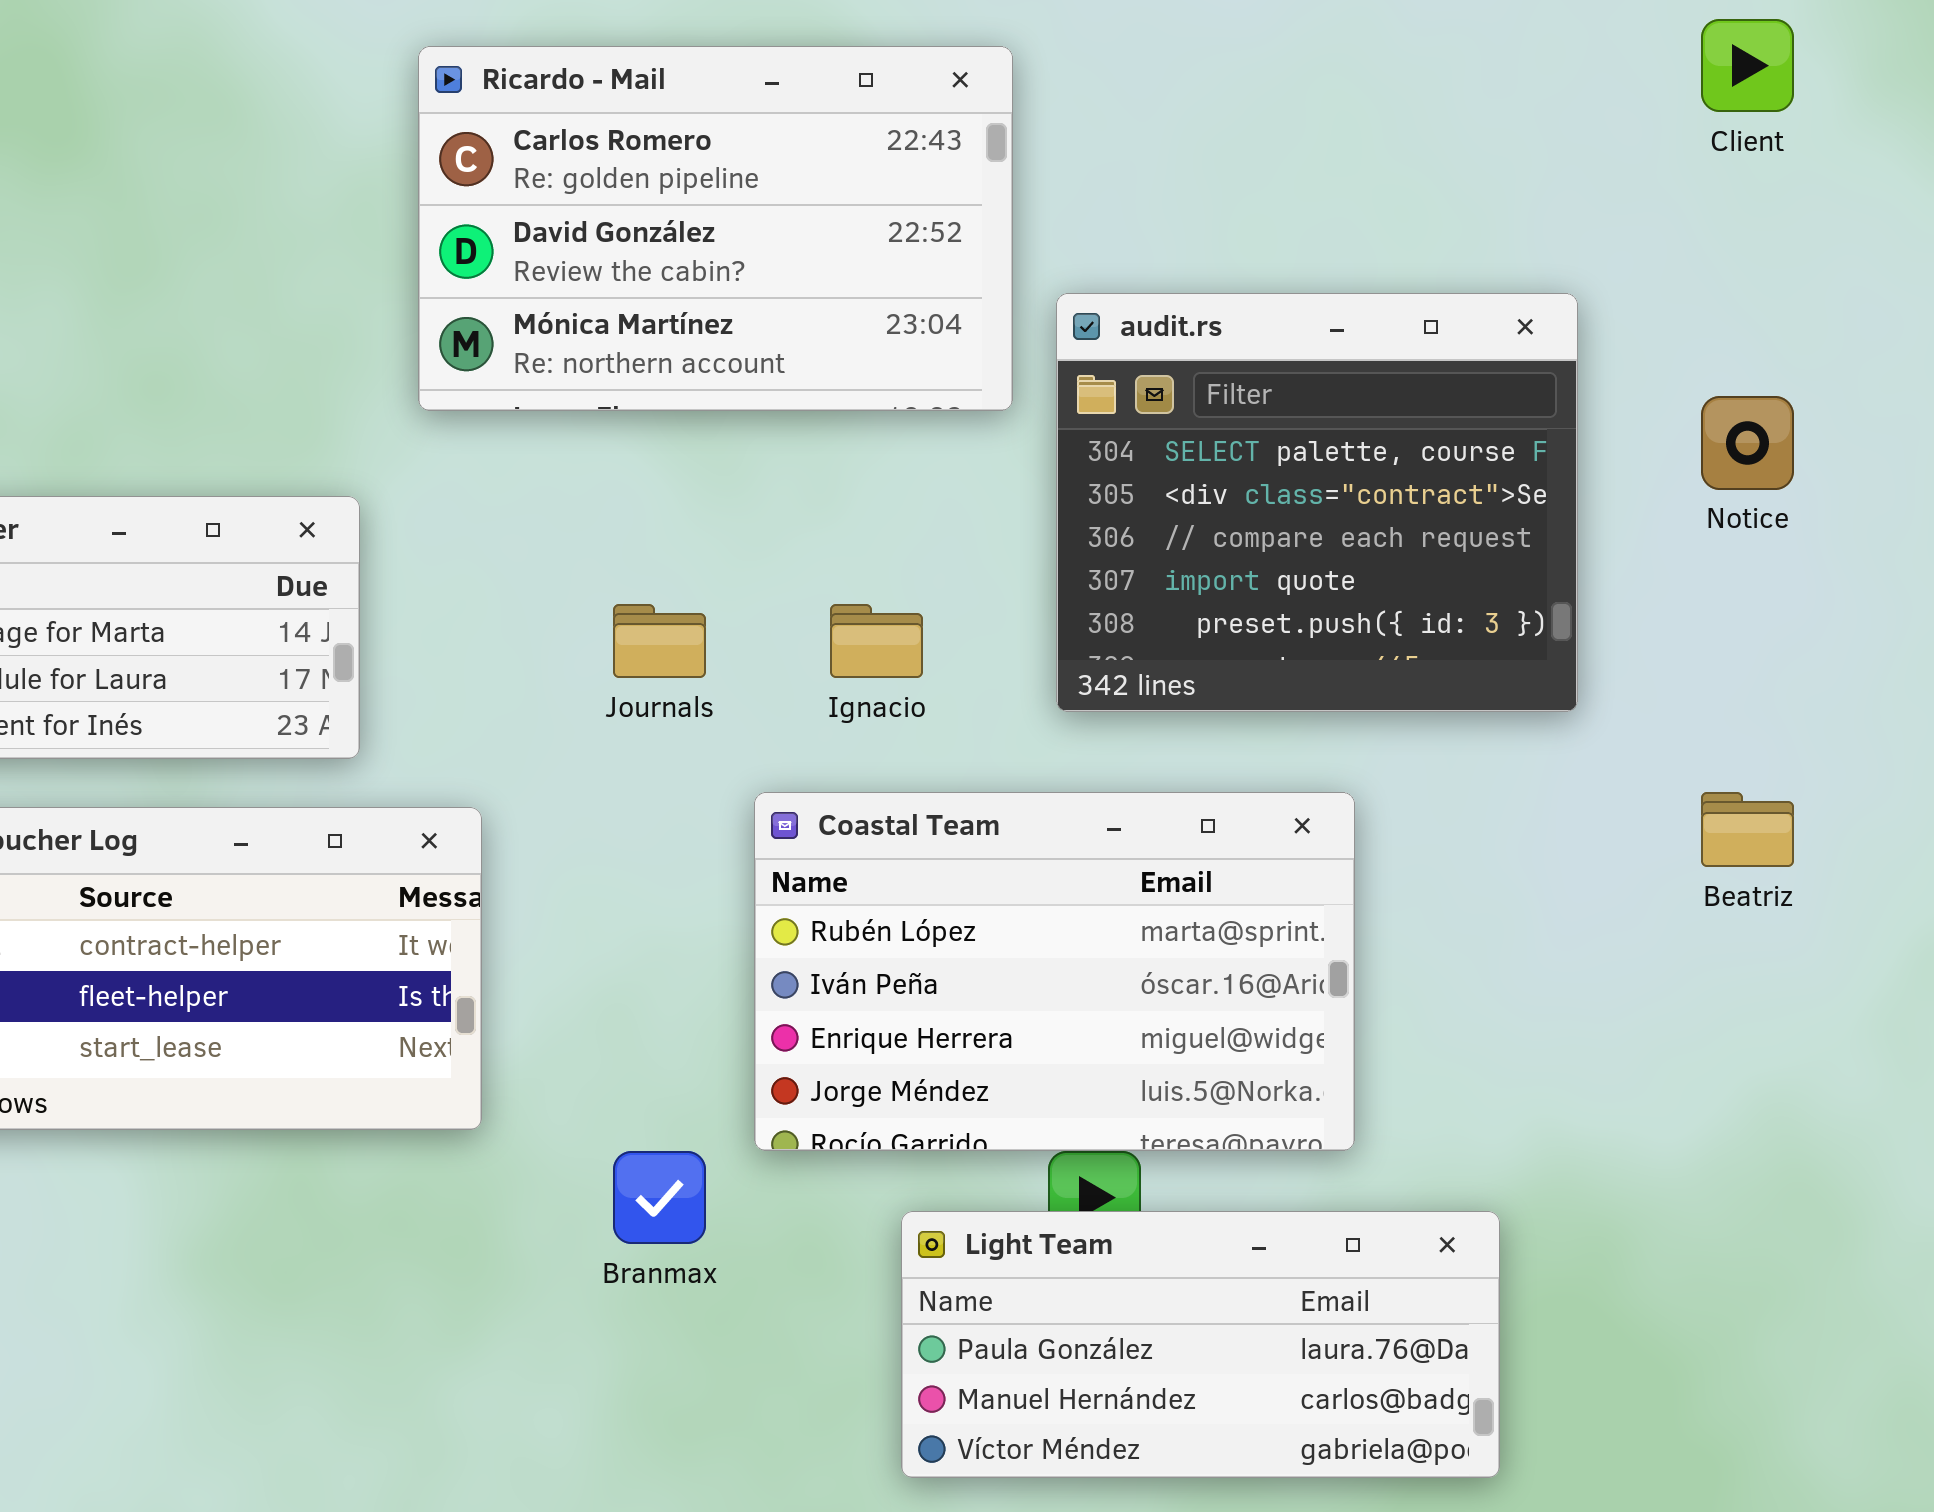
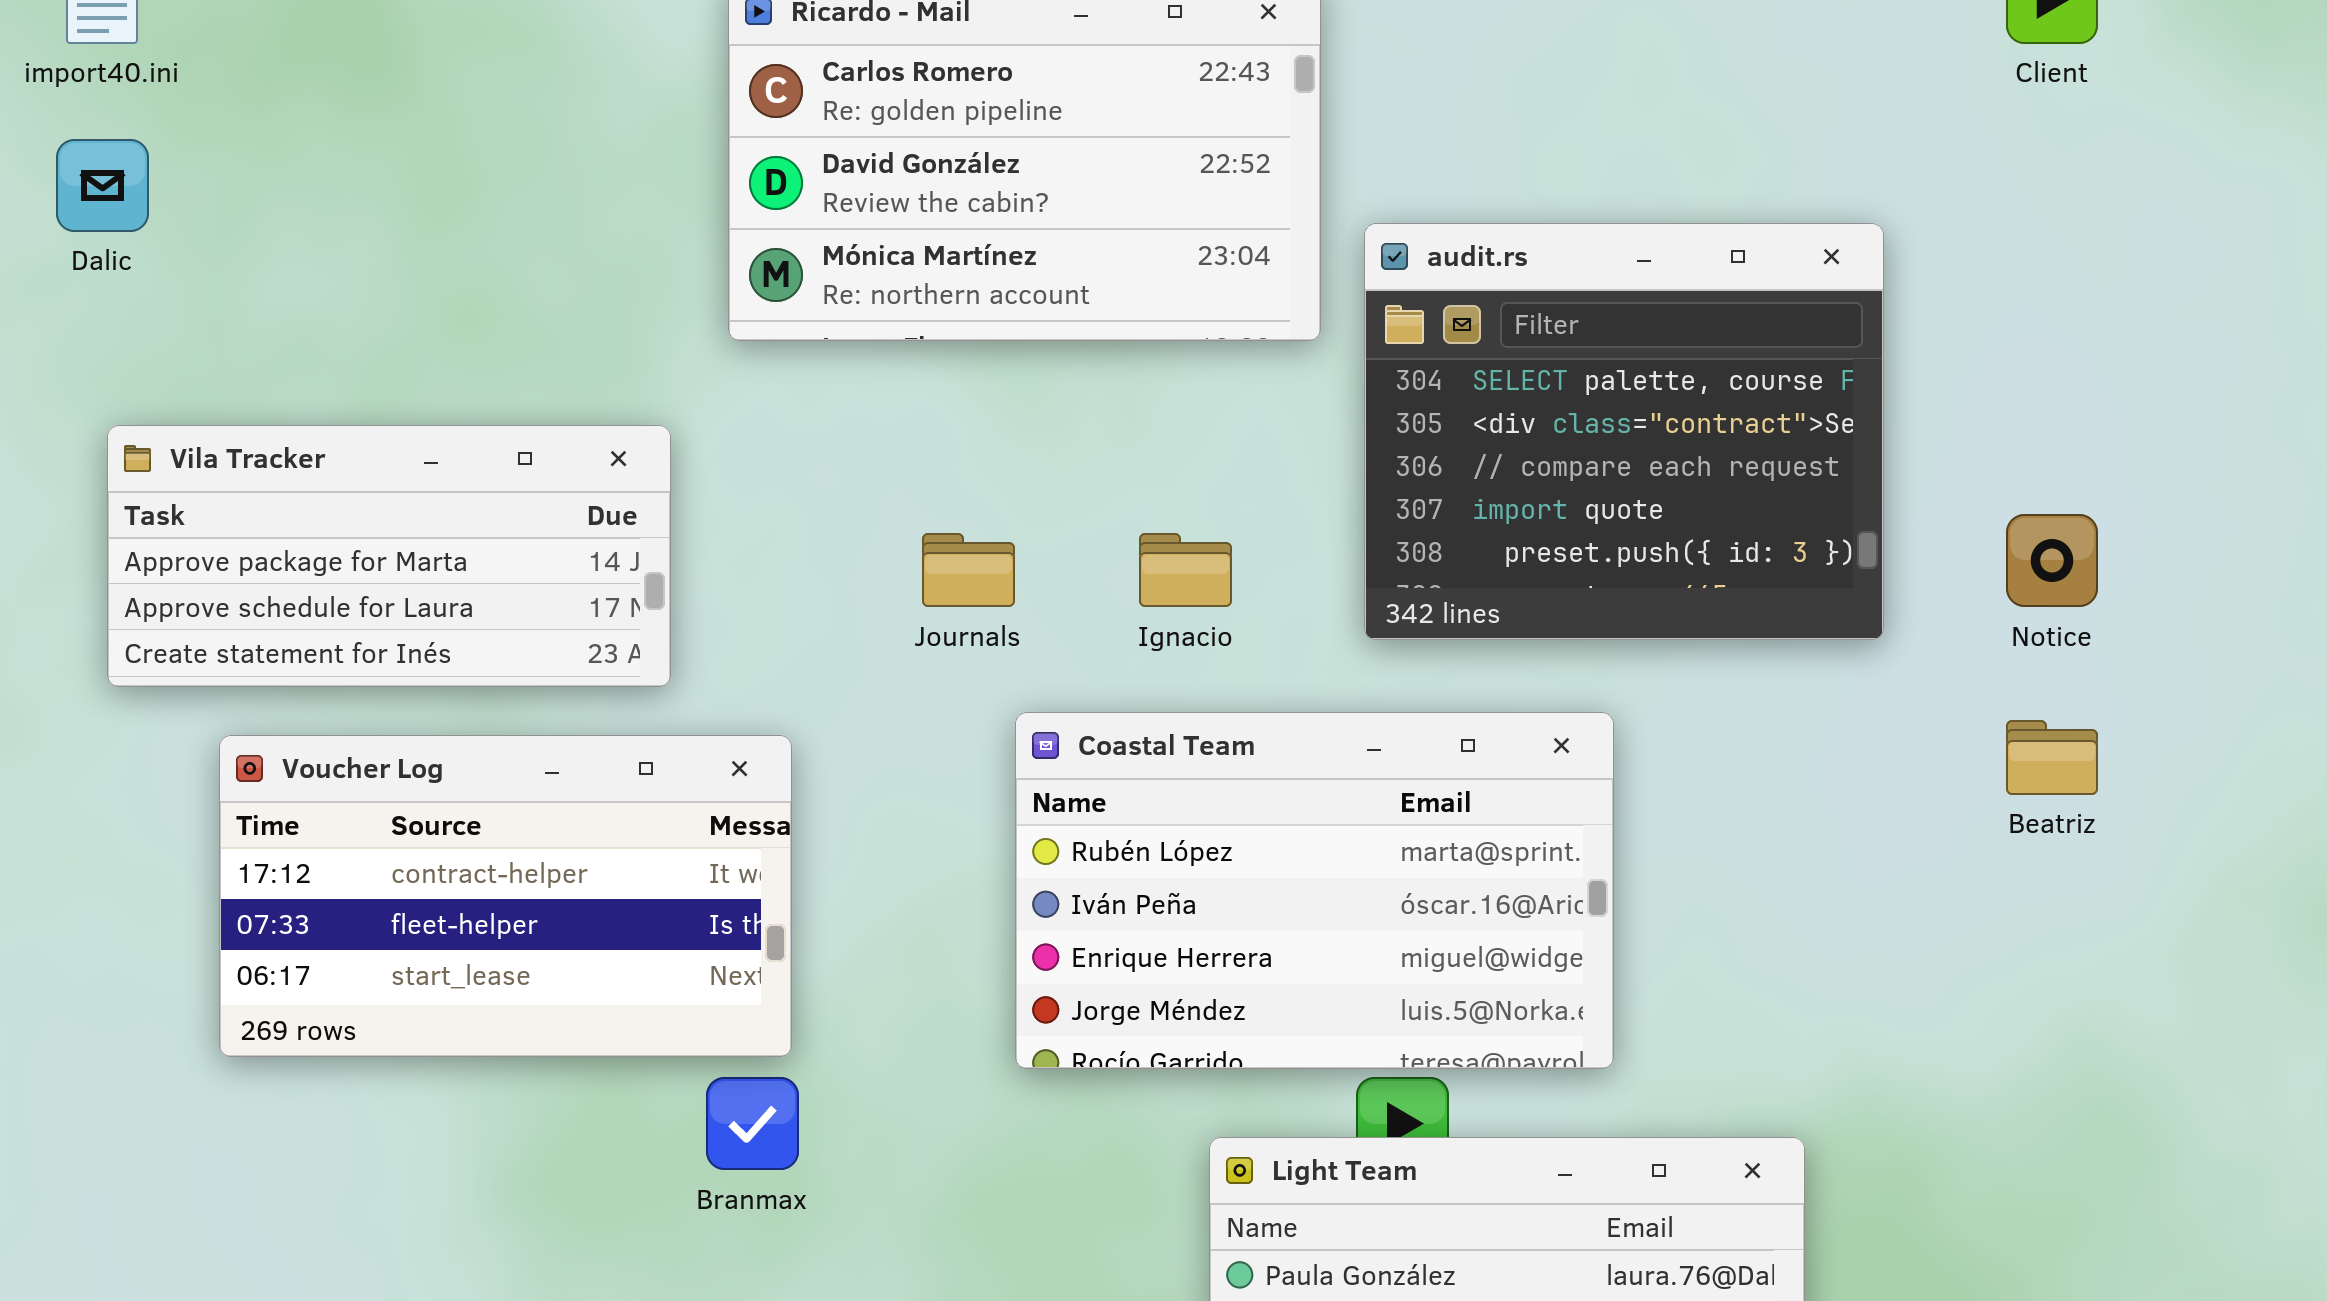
Notice: [1701,396,1794,490] -> [2006,514,2098,607], moved
Coastal Team: [754,792,1355,1151] -> [1015,712,1614,1069], moved
Branmax: [613,1151,706,1244] -> [706,1077,799,1170], moved

